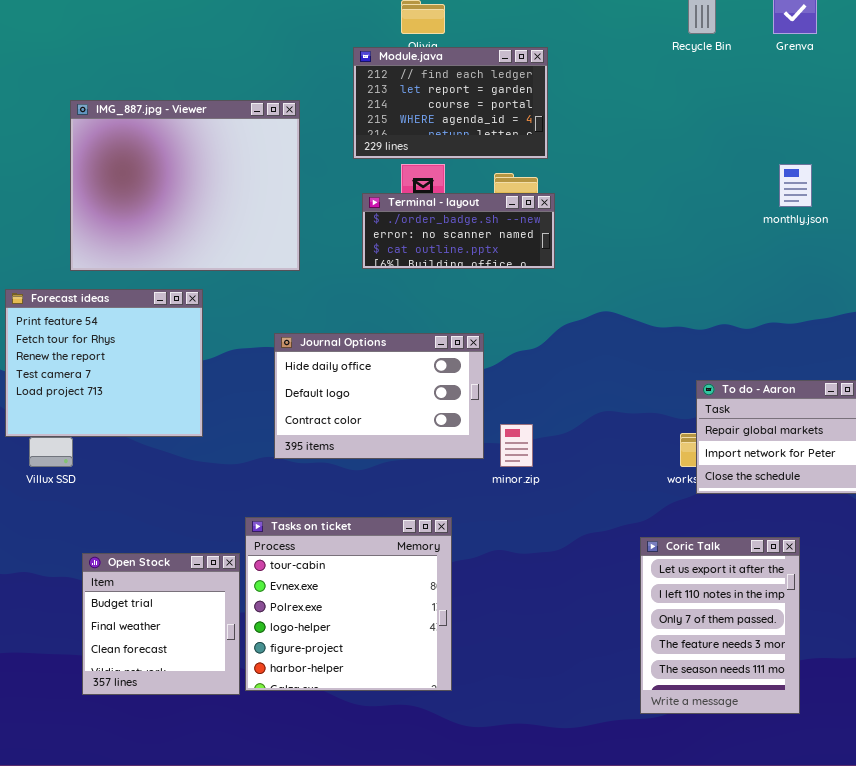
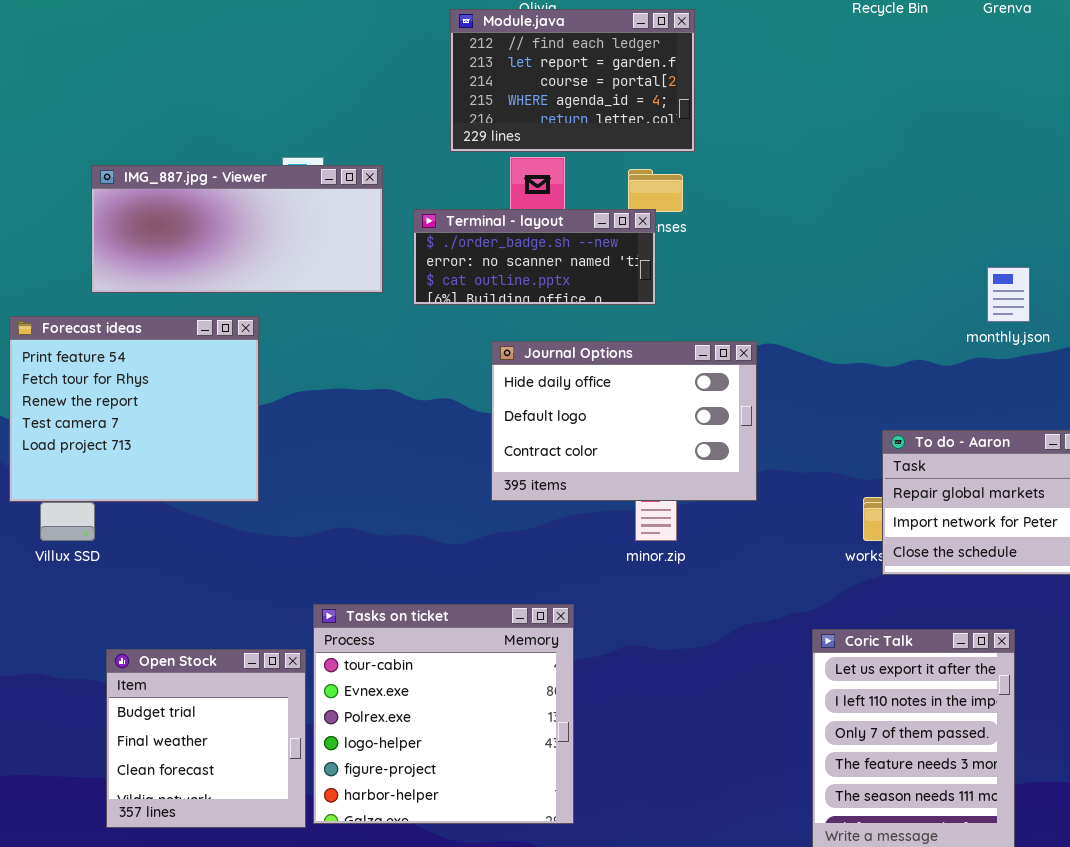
IMG_887.jpg - Viewer: [70,100,300,271] -> [91,165,383,293], resized
monthly.json: [779,164,812,207] -> [987,267,1030,322], moved
Terminal - layout: [362,193,555,269] -> [413,209,656,305], moved
Journal Options: [274,333,484,459] -> [491,341,757,501], moved

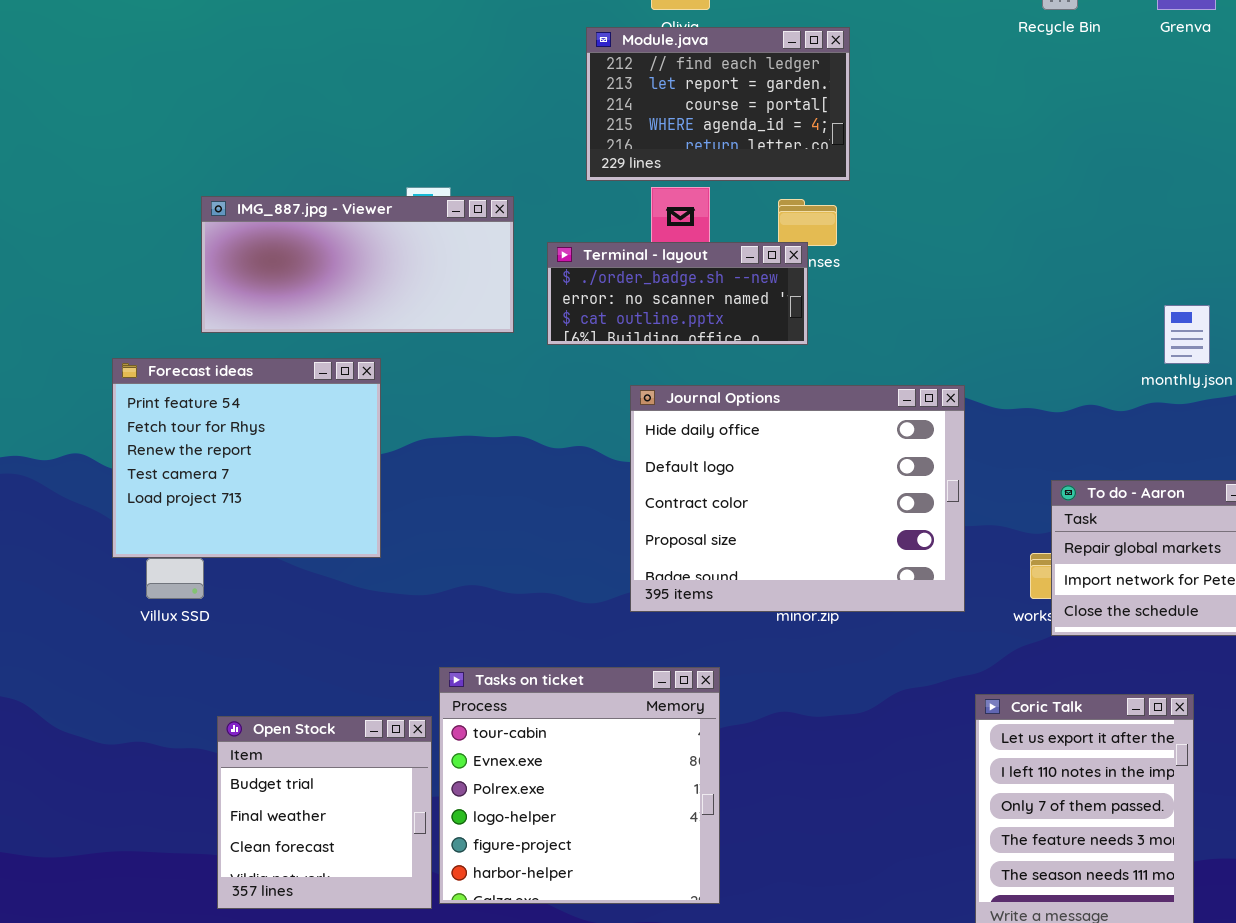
Journal Options: [491,341,757,501] -> [630,385,965,612], resized

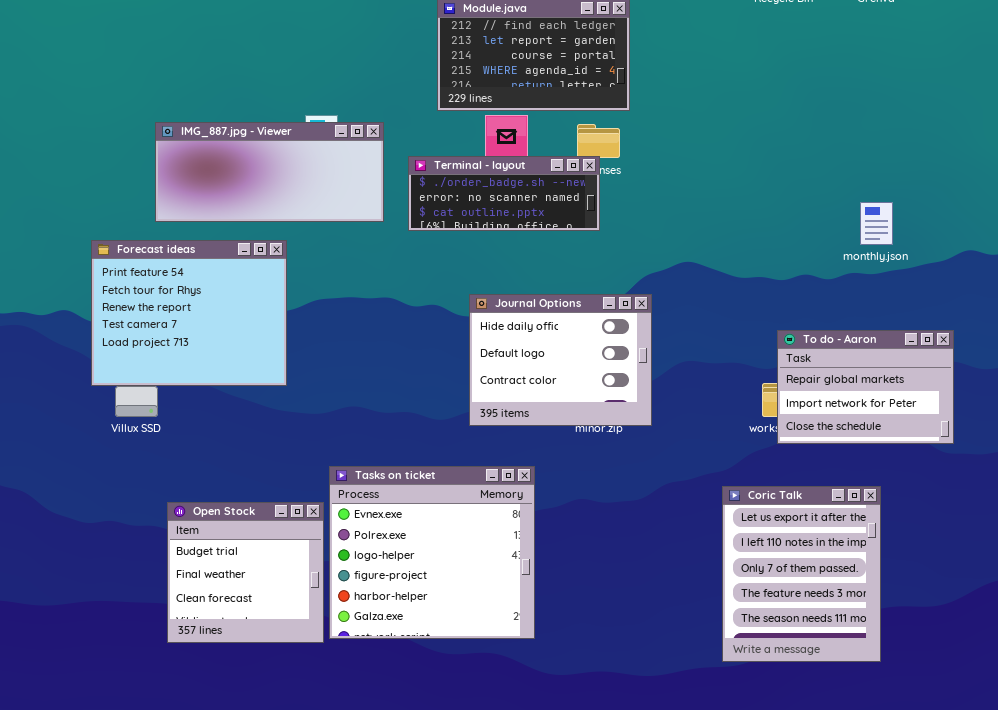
Journal Options: [630,385,965,612] -> [469,294,652,426], resized
Tasks on ticket: [439,667,720,904] -> [329,466,535,639], scrolled down 1 row

